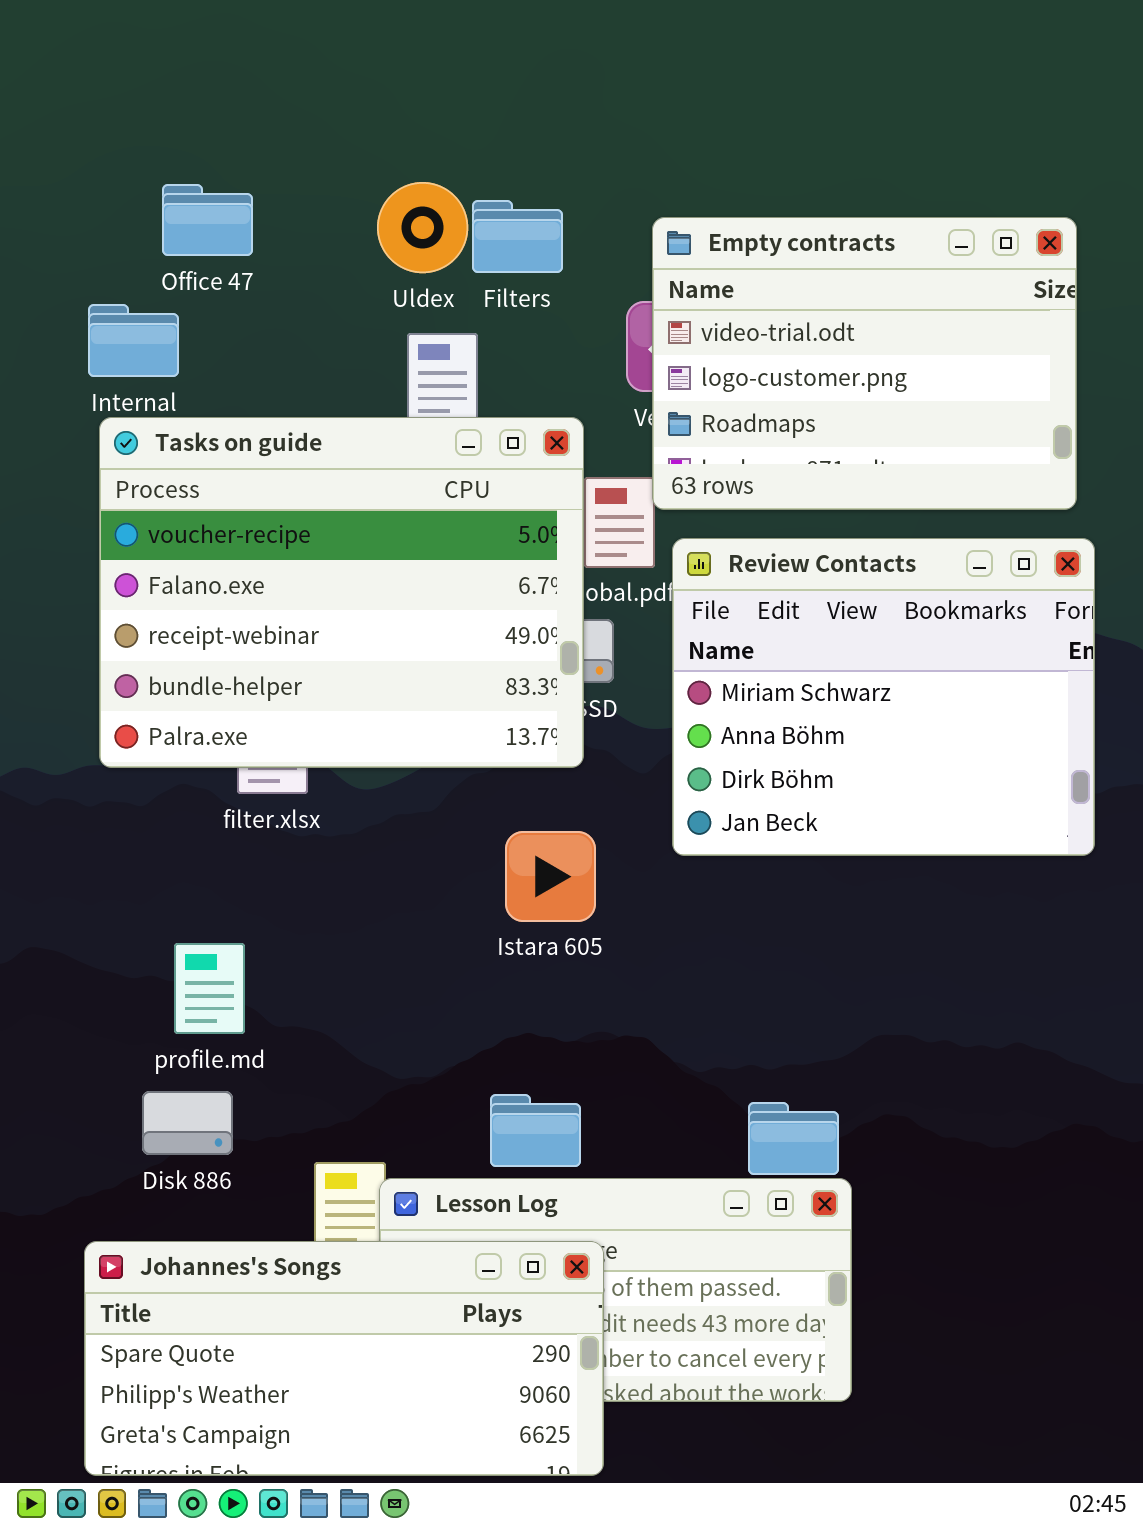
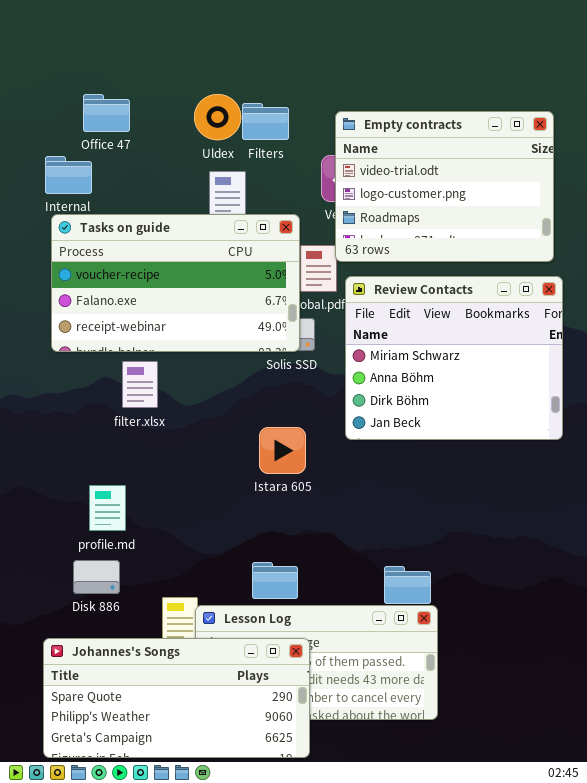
Tasks on guide: [99,417,584,768] -> [51,214,300,352], resized

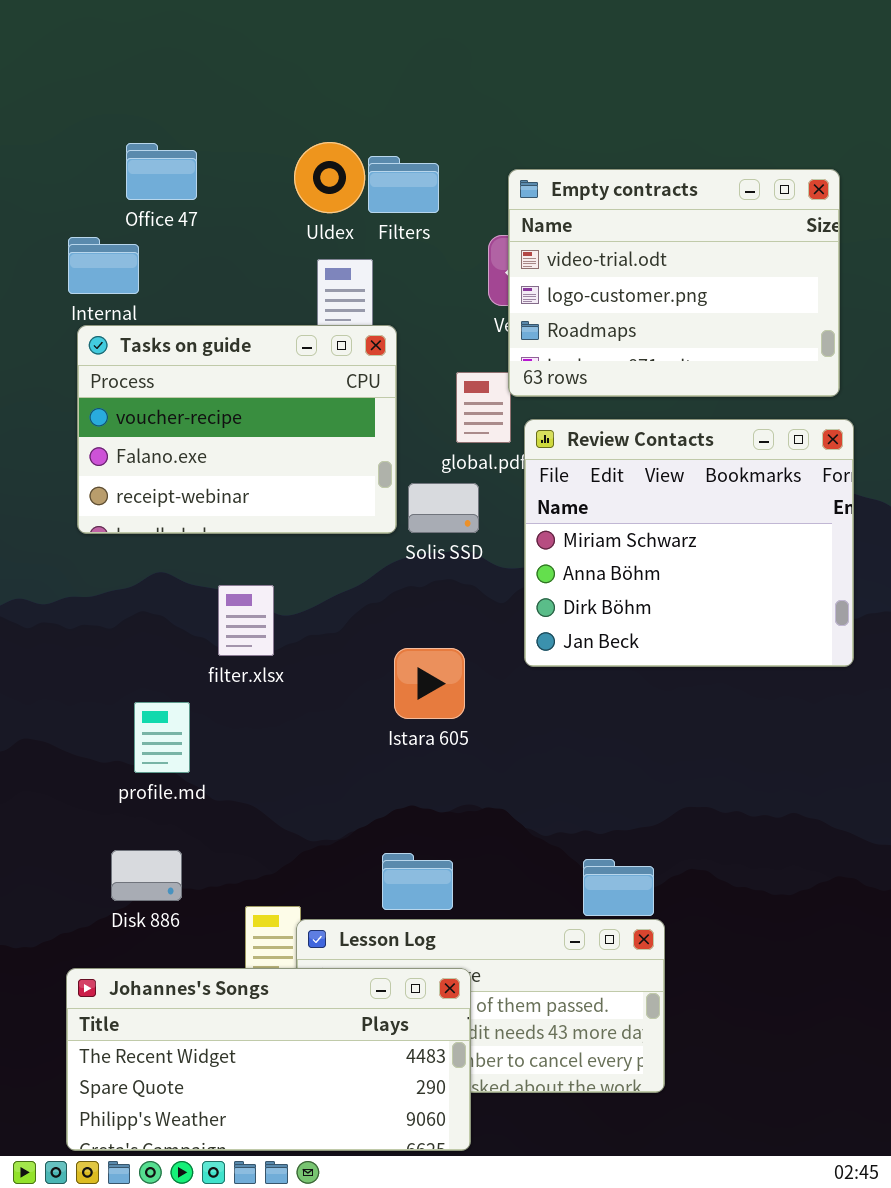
Tasks on guide: [51,214,300,352] -> [77,325,397,534], resized
filter.xlsx: [122,361,158,408] -> [218,585,274,656], moved
profile.md: [89,485,126,531] -> [134,702,190,773], moved
Johannes's Songs: [43,638,310,758] -> [66,968,471,1151], scrolled up 1 row

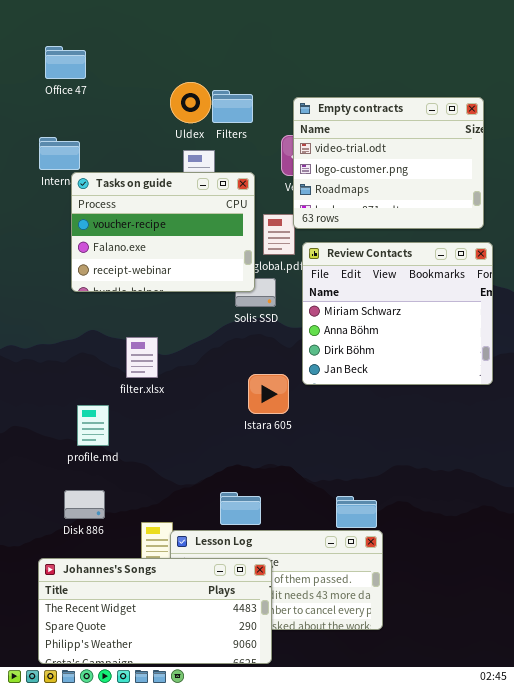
Office 47: [126,143,197,200] -> [45,46,86,79], moved
Tasks on guide: [77,325,397,534] -> [71,172,255,292], moved
Istara 605: [394,648,465,719] -> [248,374,289,414], moved

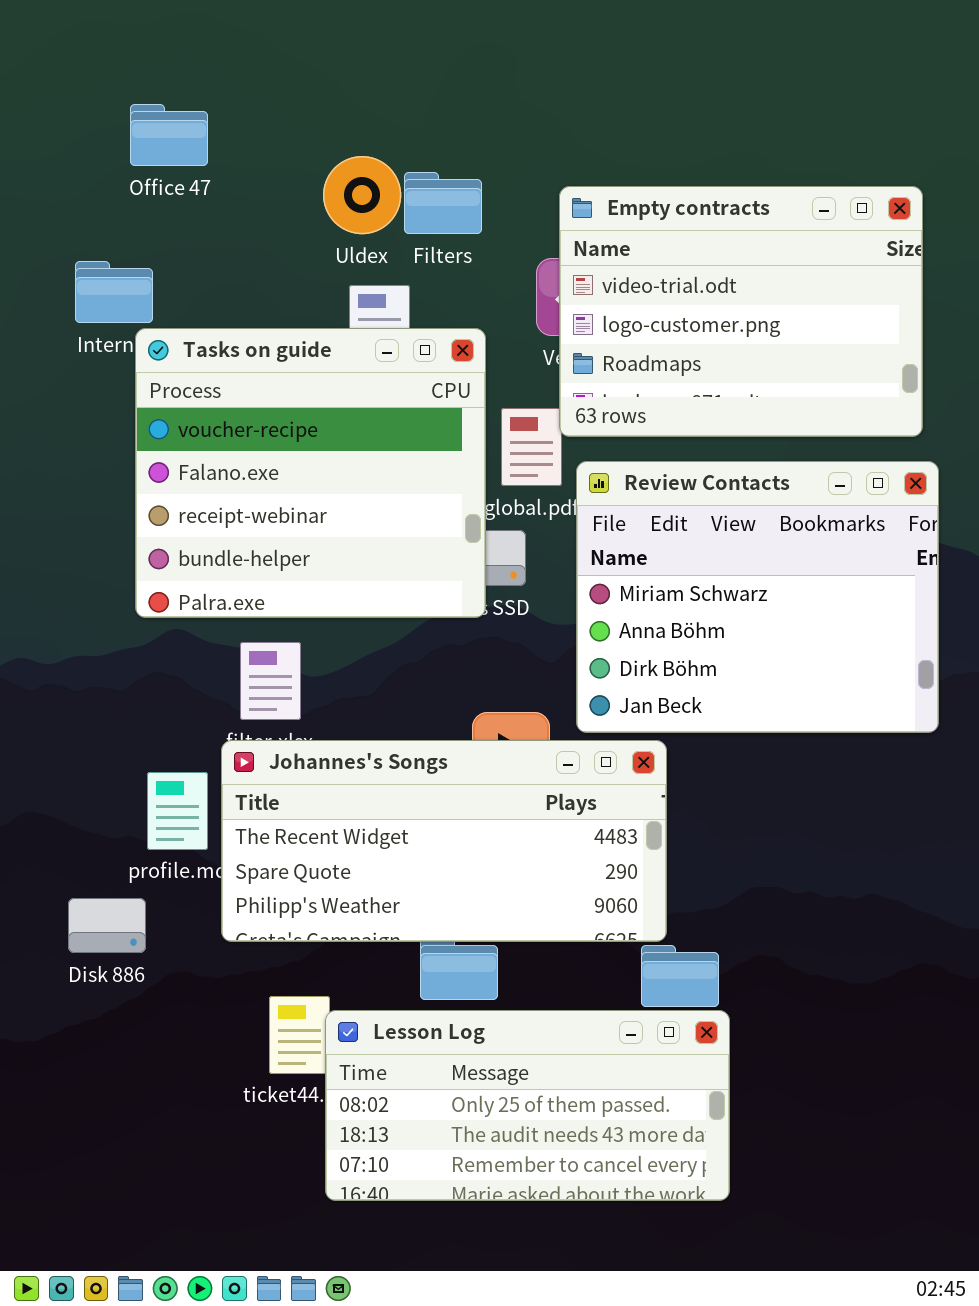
Office 47: [45,46,86,79] -> [130,104,208,166], moved
Tasks on guide: [71,172,255,292] -> [135,328,486,618], resized
Disk 886: [64,490,105,519] -> [68,898,146,953], moved
Johannes's Songs: [38,558,272,664] -> [221,740,667,942], moved

